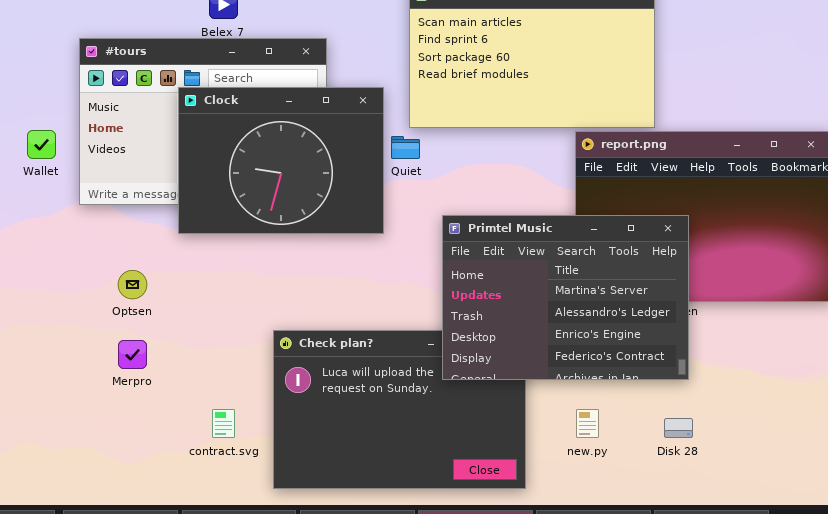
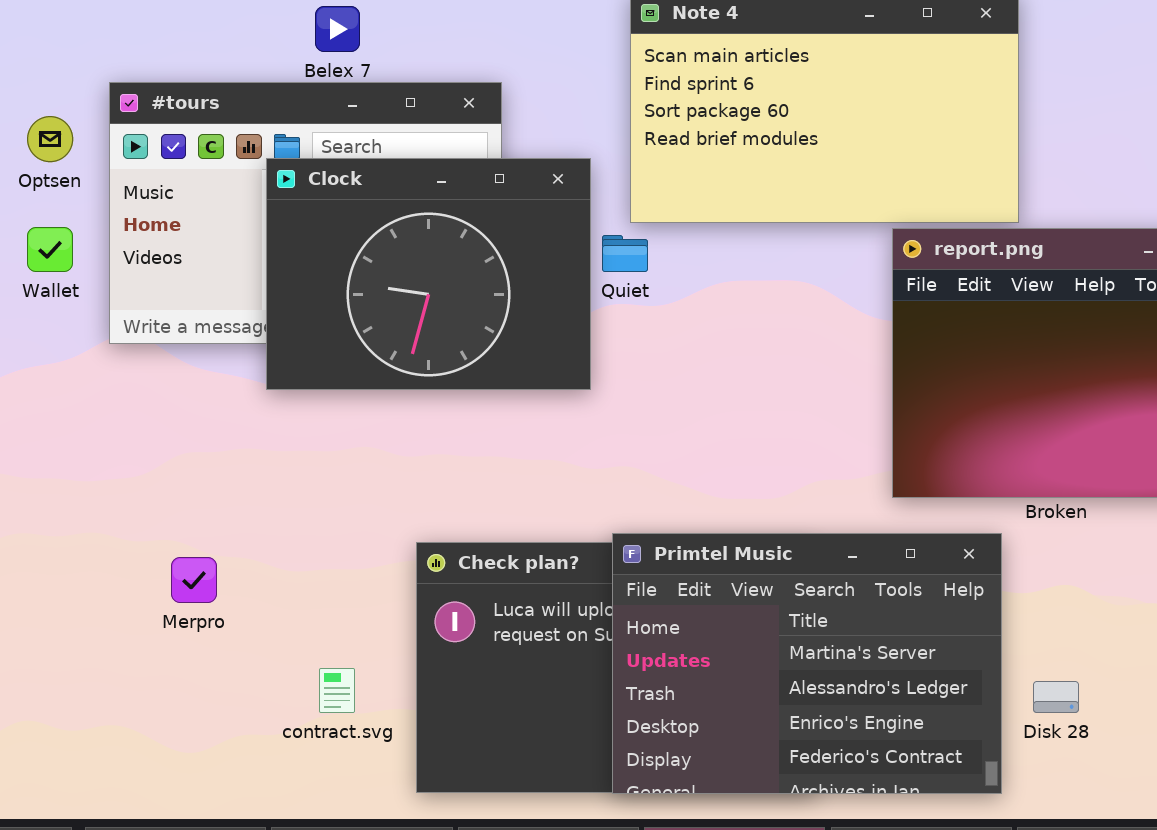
Primtel Music: [442,215,689,380] -> [612,533,1002,794], moved
Optsen: [118,270,147,299] -> [27,116,73,162], moved

